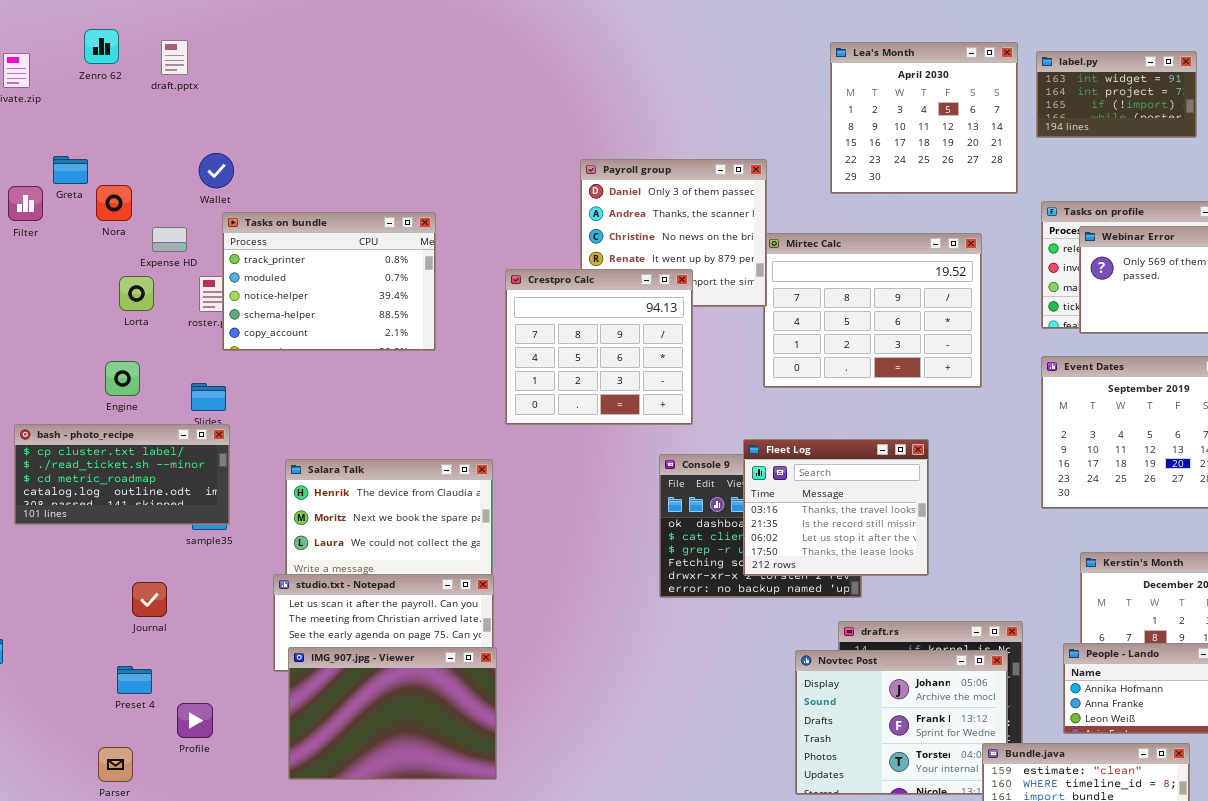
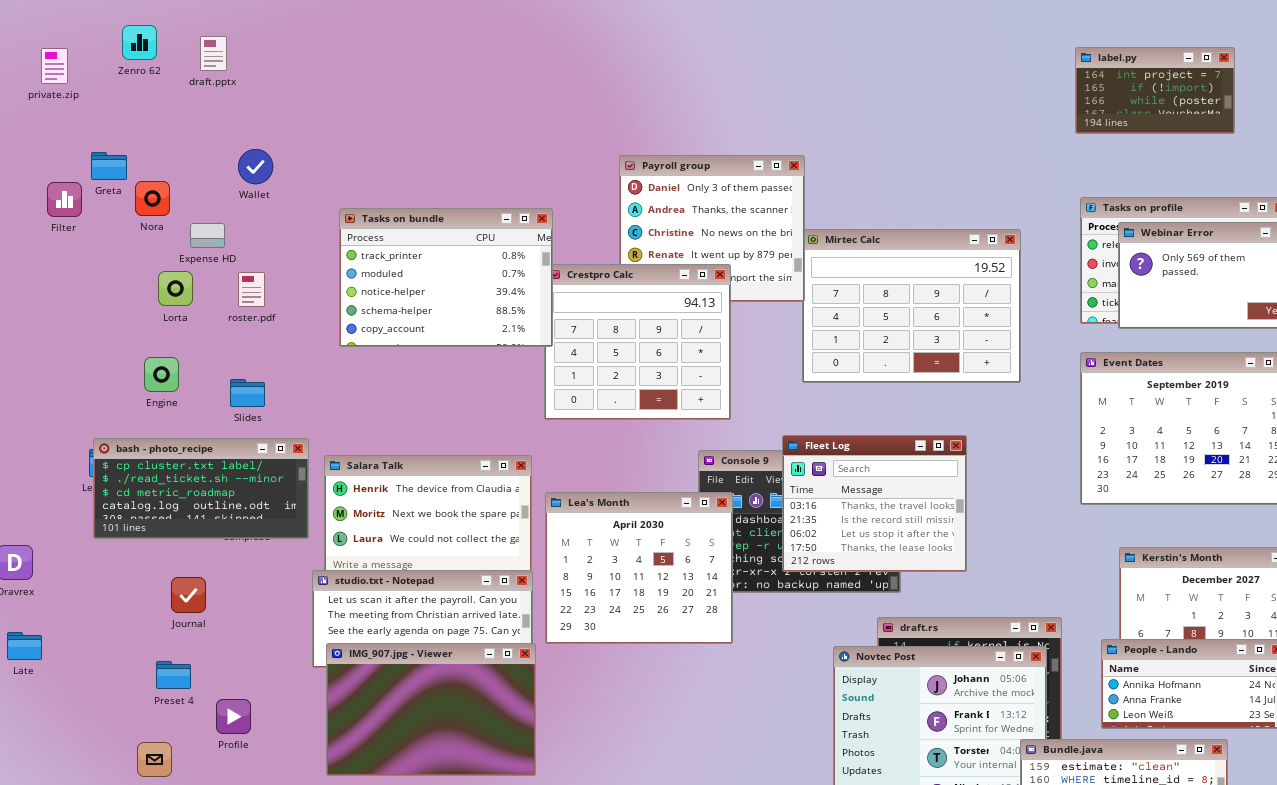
Lea's Month: [830,42,1018,194] -> [545,492,733,644], moved
label.py: [1036,51,1197,138] -> [1075,47,1235,134], scrolled down 1 row
Tasks on bundle: [222,212,436,351] -> [339,208,553,347], moved
bash - photo_recipe: [14,424,230,525] -> [93,438,309,539], moved

